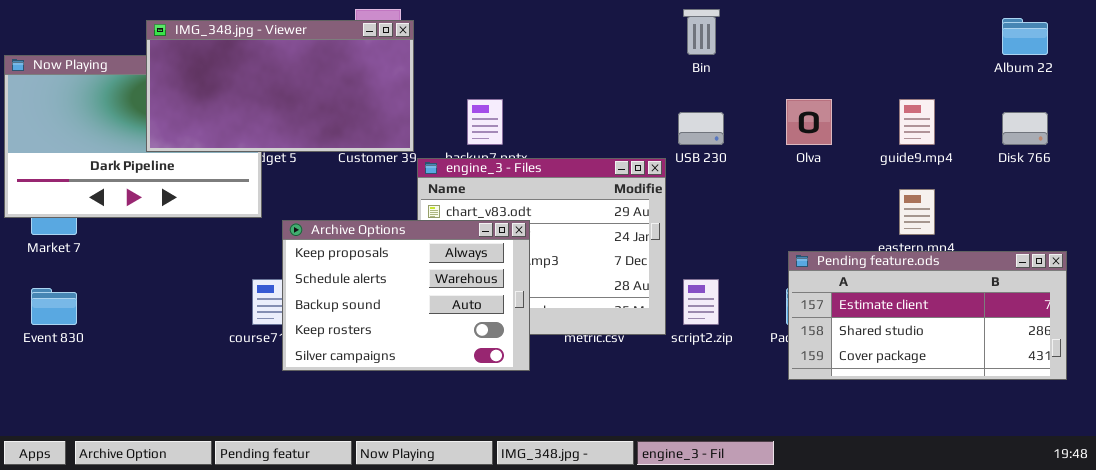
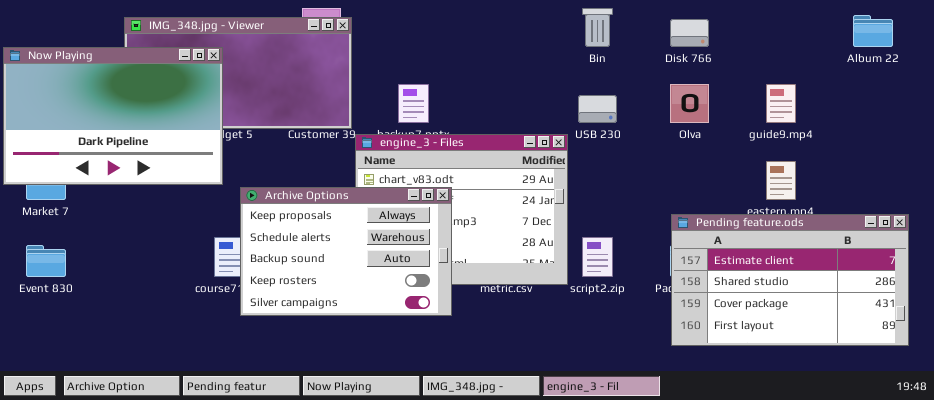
Now Playing: [4,55,262,218] -> [3,47,223,185], raised
Disk 766: [1002,112,1048,145] -> [670,19,709,47], moved
Pending feature.ods: [788,251,1067,380] -> [671,214,909,346], resized

